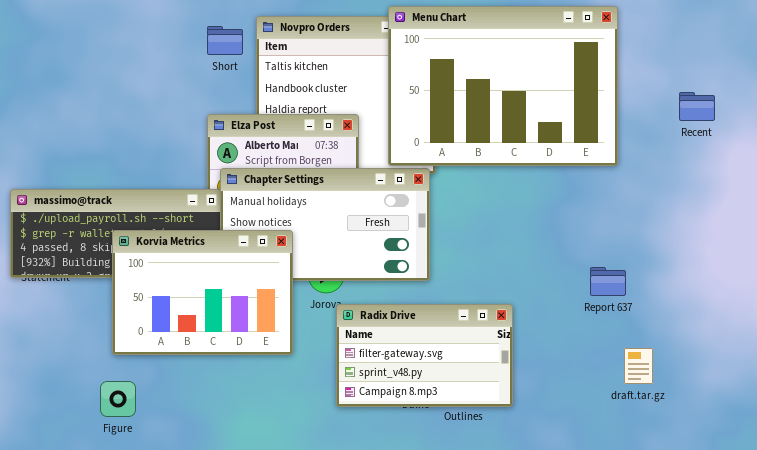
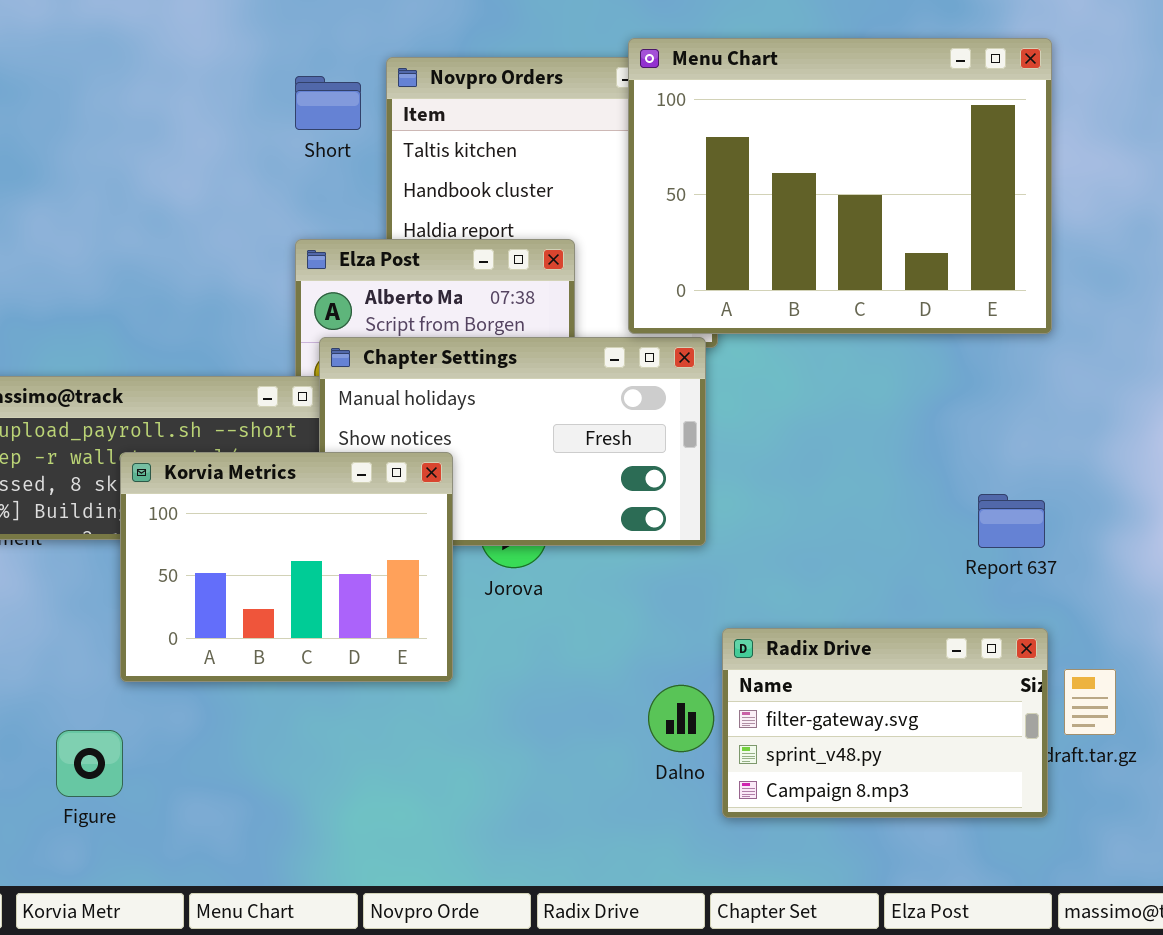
Report 637: [590,267,626,296] -> [978,494,1045,548], moved
Radix Drive: [336,304,513,407] -> [722,628,1048,818], moved
Figure: [100,381,136,417] -> [56,730,123,797], moved

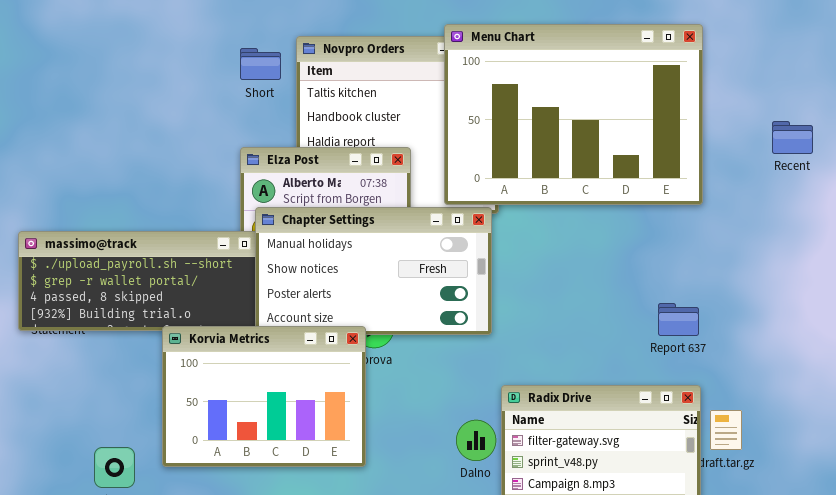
Korvia Metrics: [120,452,453,682] -> [162,326,366,467], moved

